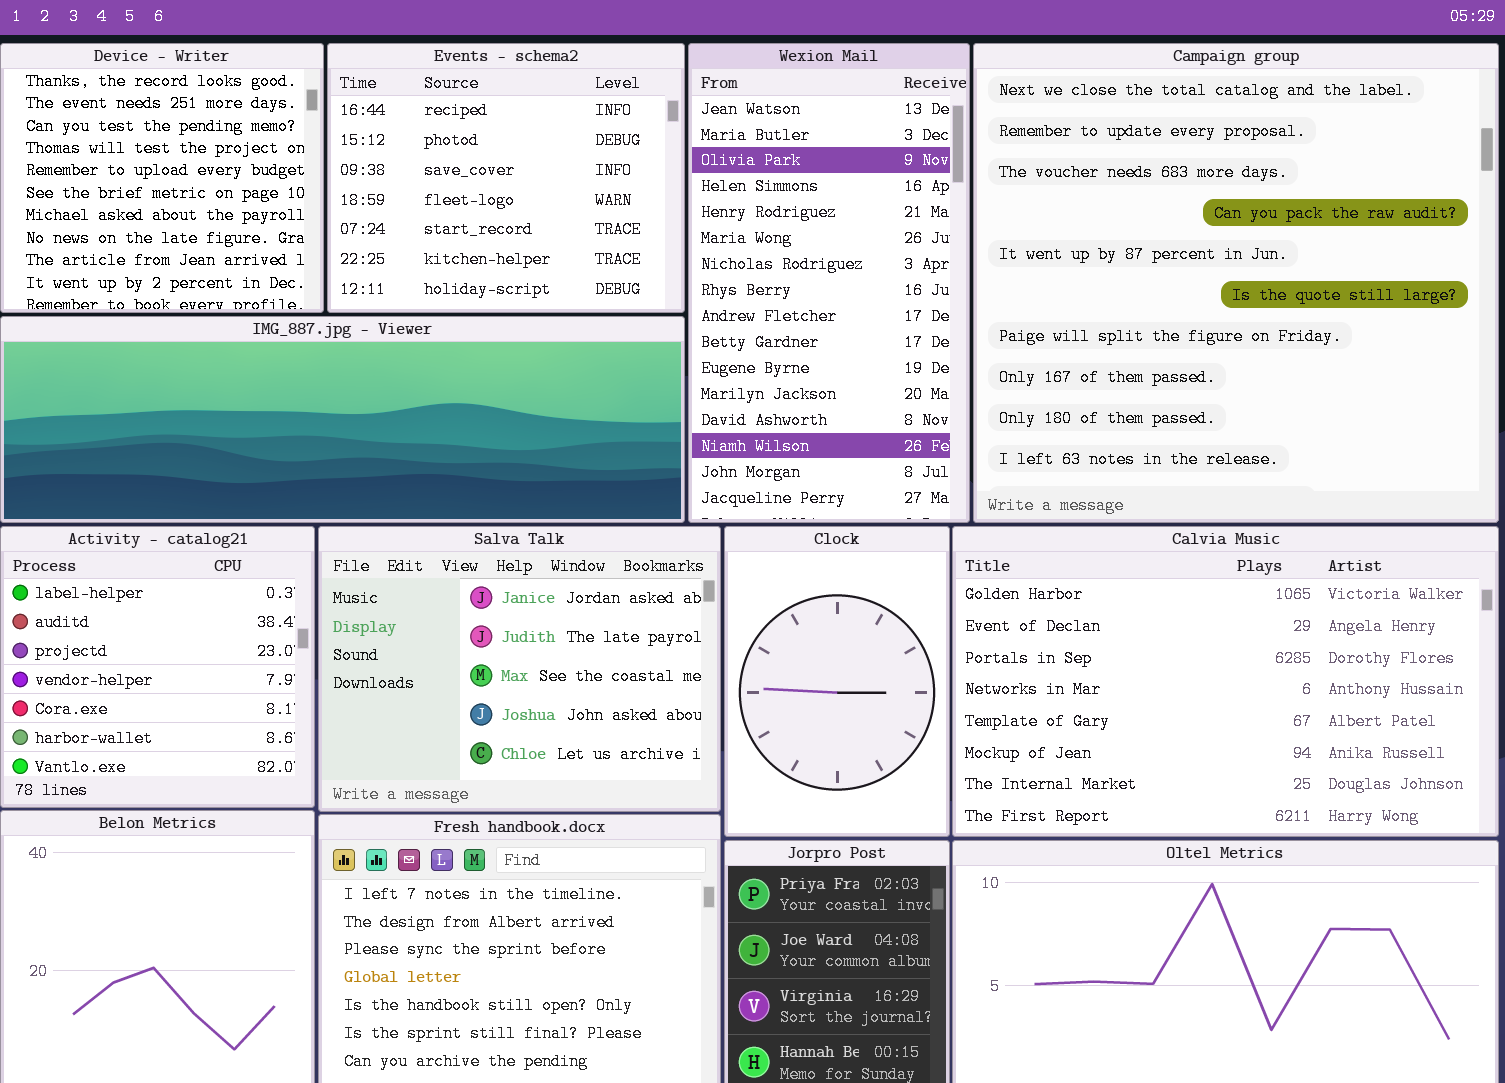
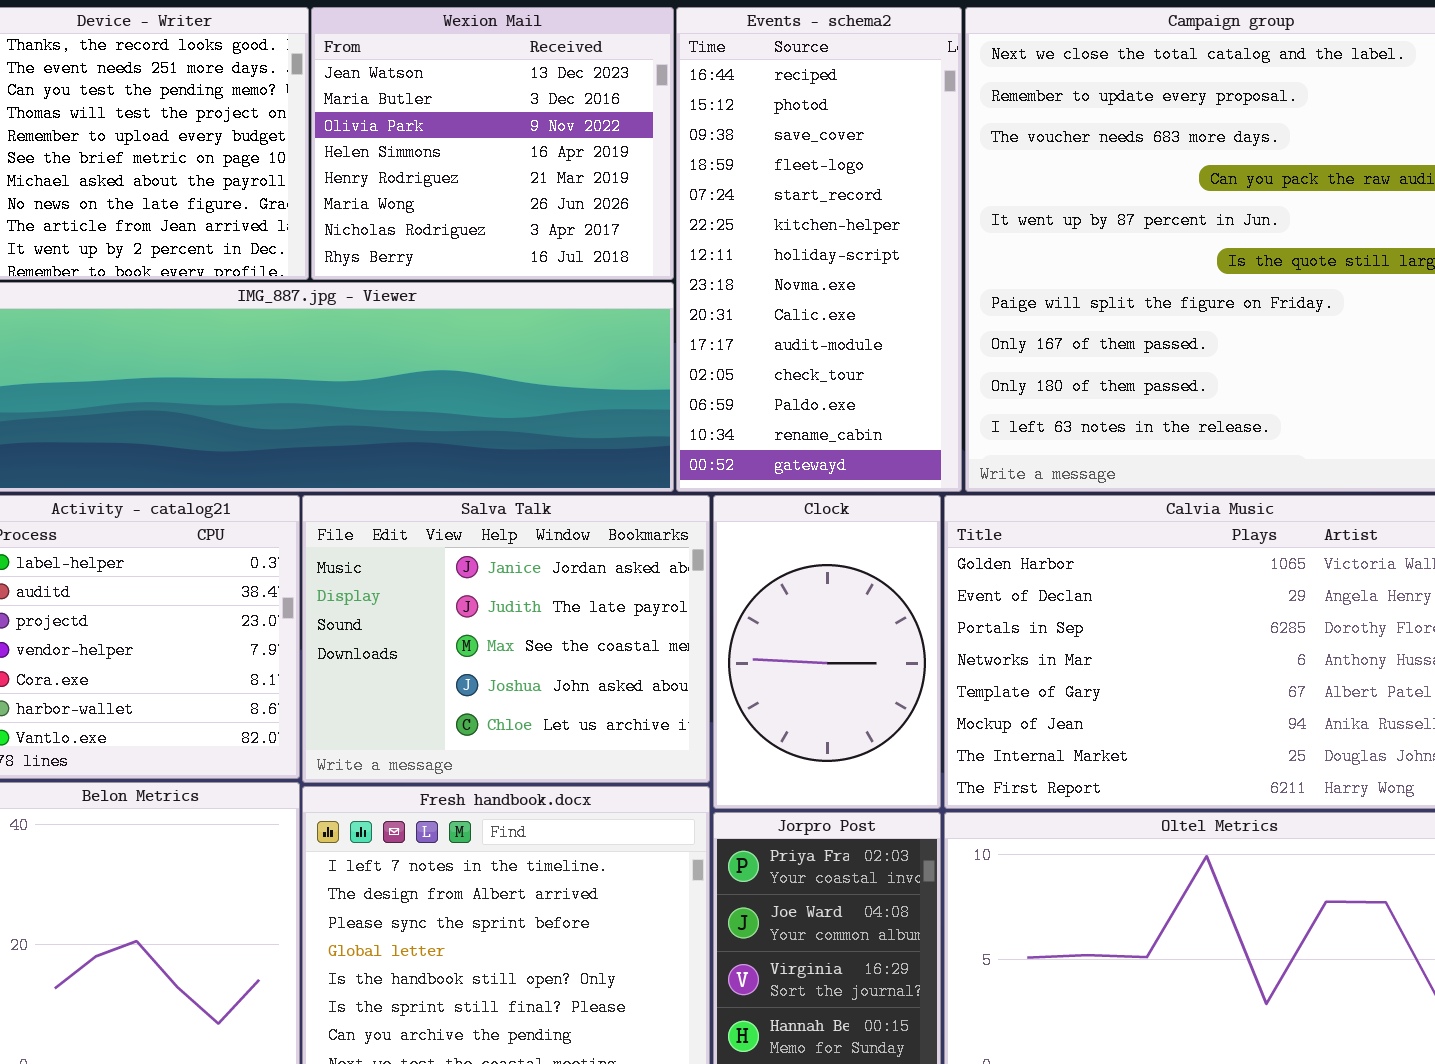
Events - schema2: [327,43,685,313] -> [676,7,962,492], moved, resized
Wexion Mail: [688,43,970,523] -> [311,7,674,280], moved, resized

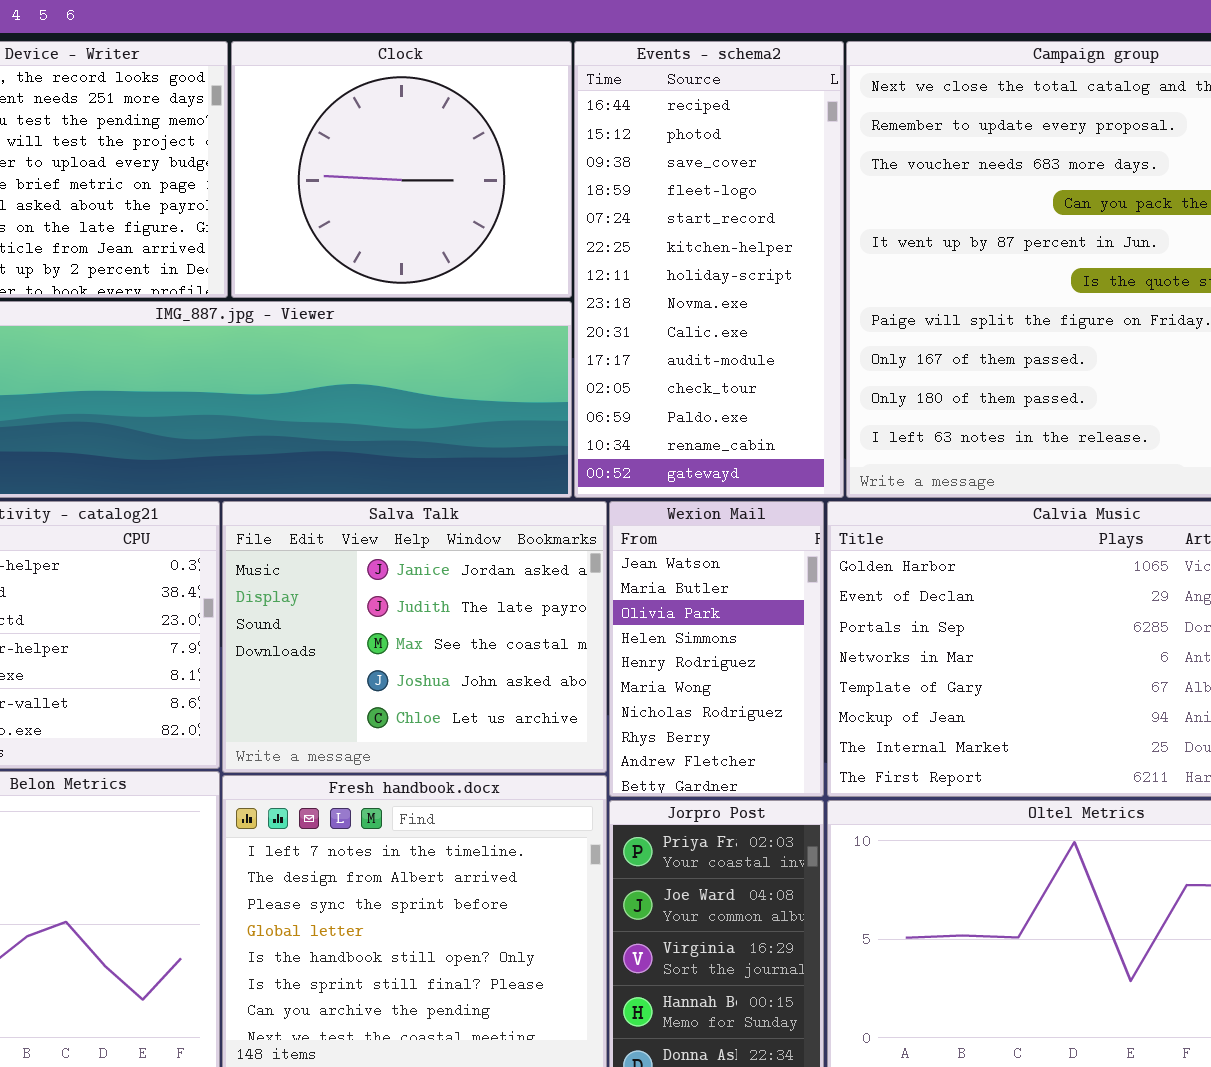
Wexion Mail: [311,7,674,280] -> [609,501,824,797], moved, resized
Clock: [713,495,941,809] -> [231,41,572,298], moved, resized

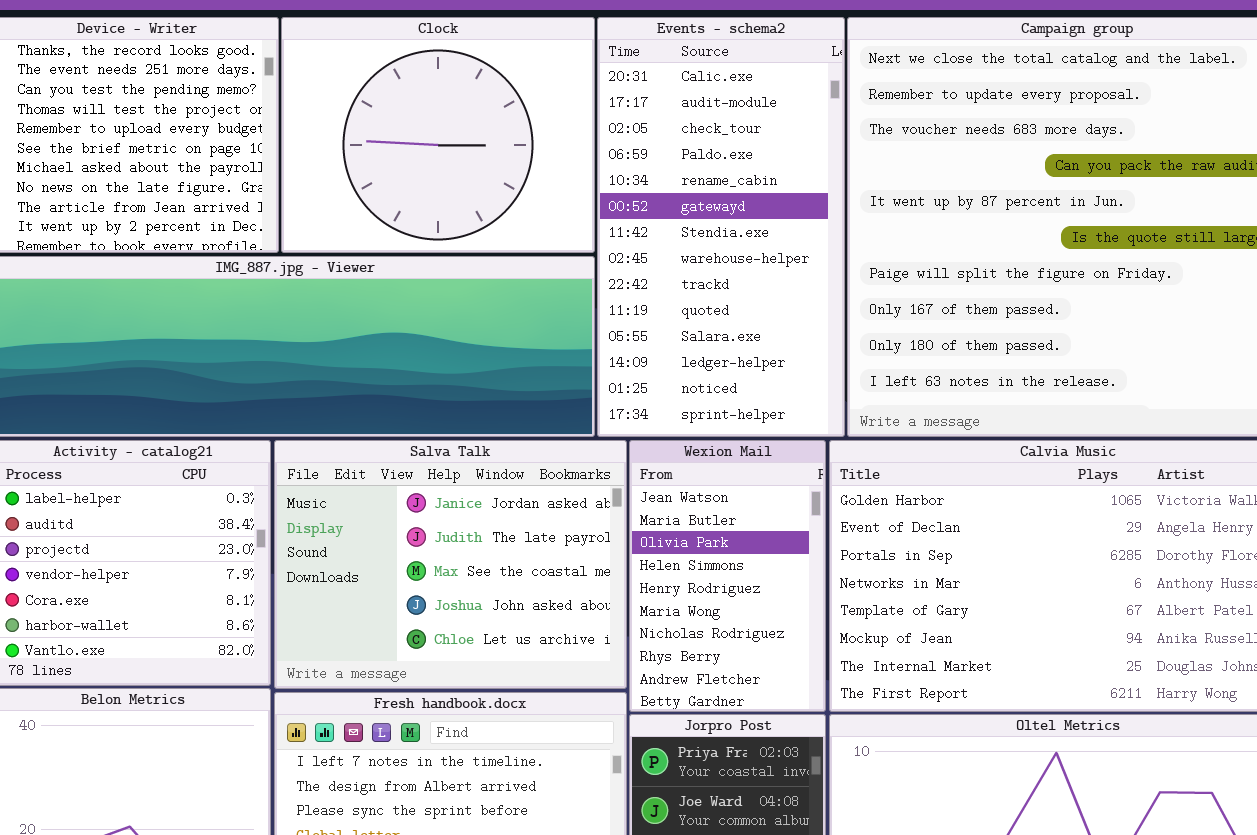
Events - schema2: [574,41,844,498] -> [597,17,845,437], scrolled down 8 rows

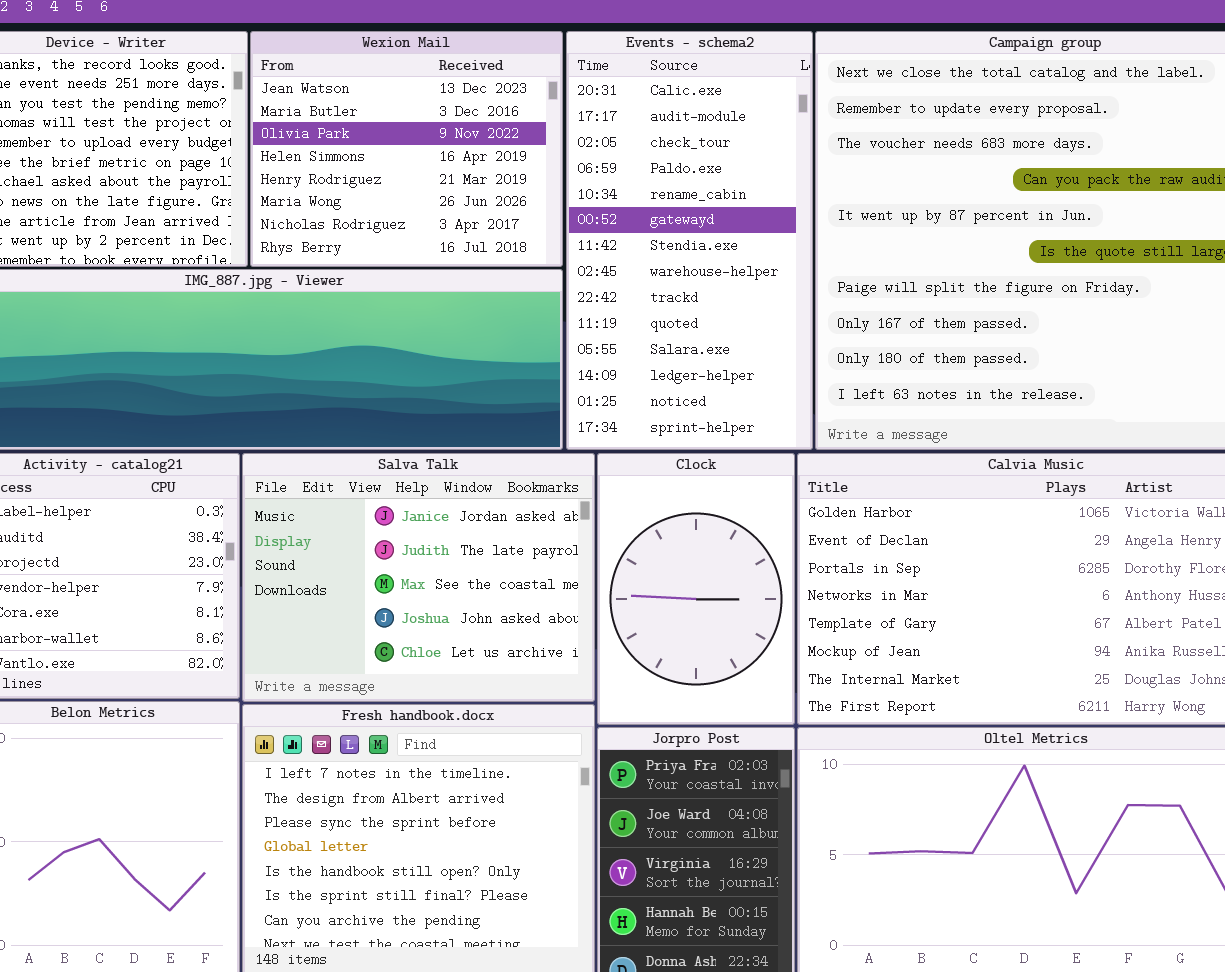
Clock: [281,17,595,253] -> [597,453,795,725], moved, resized
Wexion Mail: [629,440,826,712] -> [250,31,563,267], moved, resized

